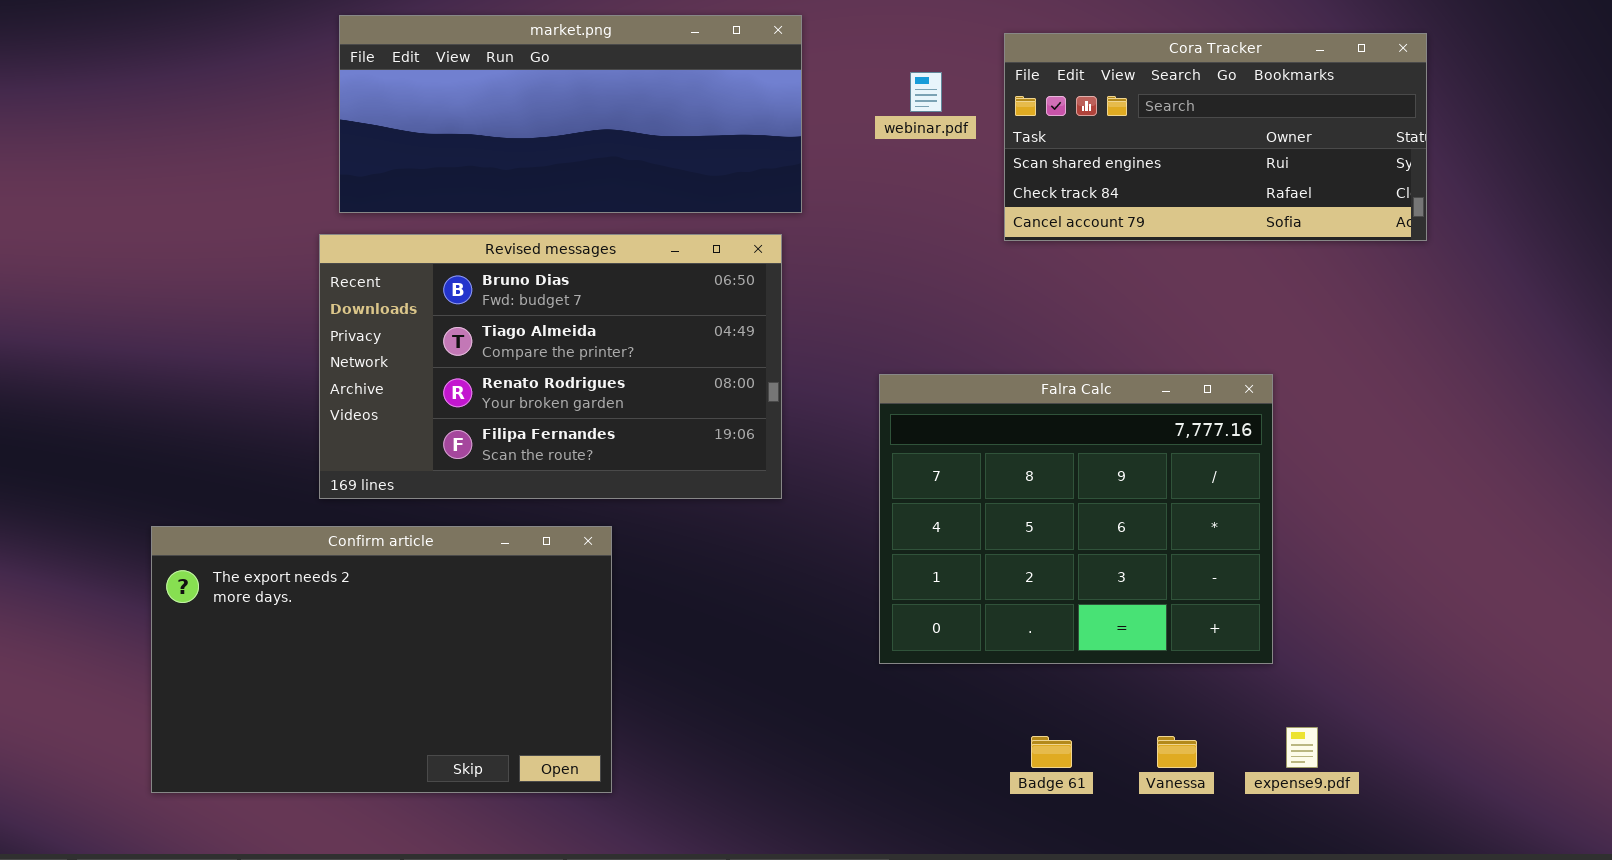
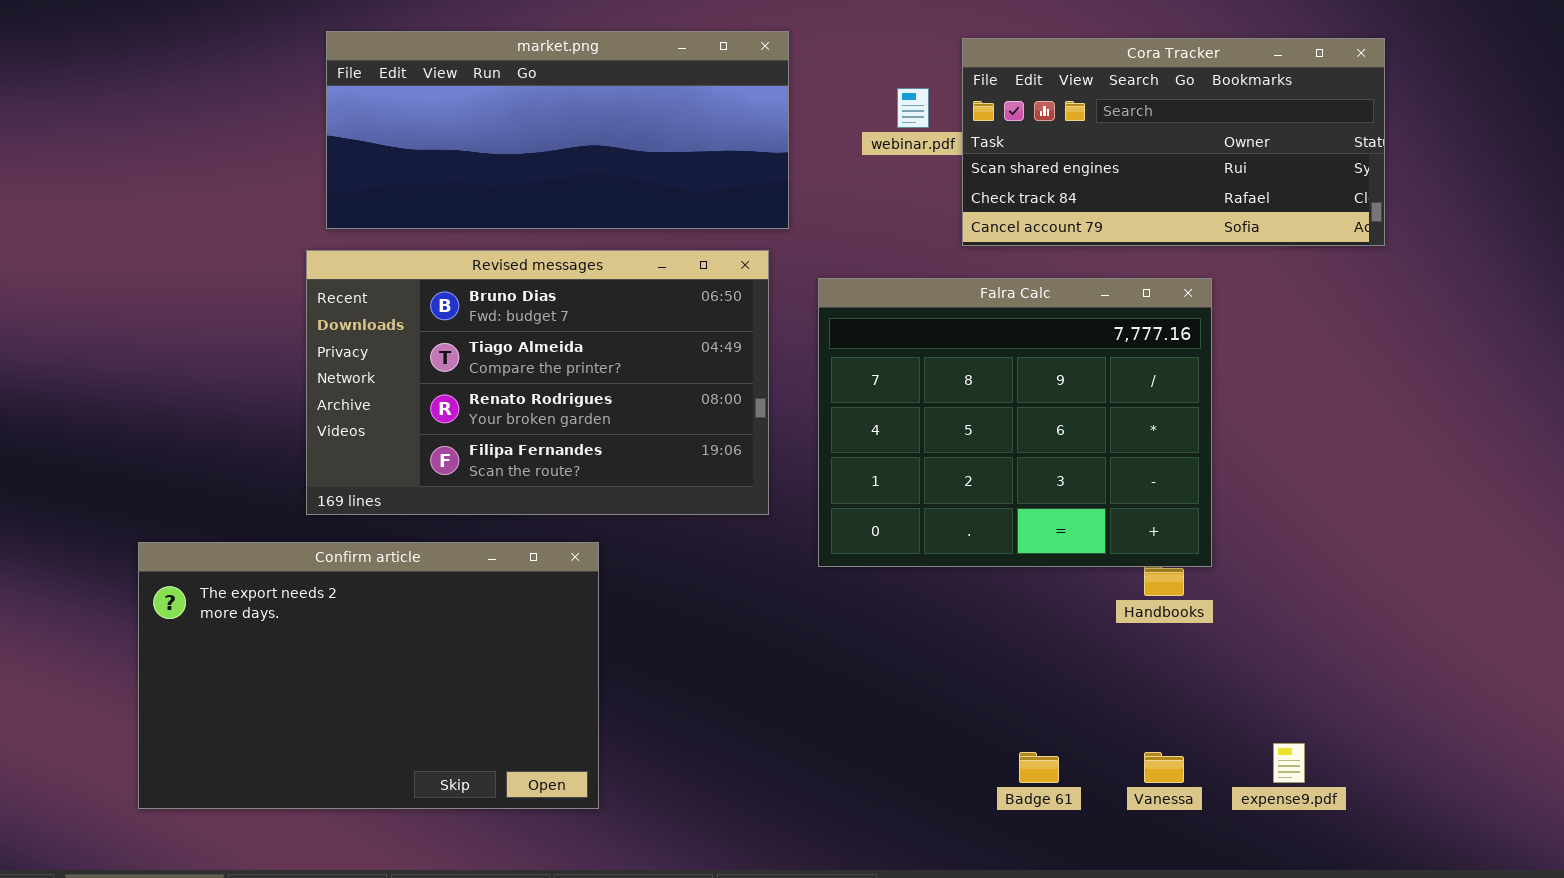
Cora Tracker: [1004,33,1427,241] -> [962,38,1385,246], moved
Falra Calc: [879,374,1273,664] -> [818,278,1212,567], moved

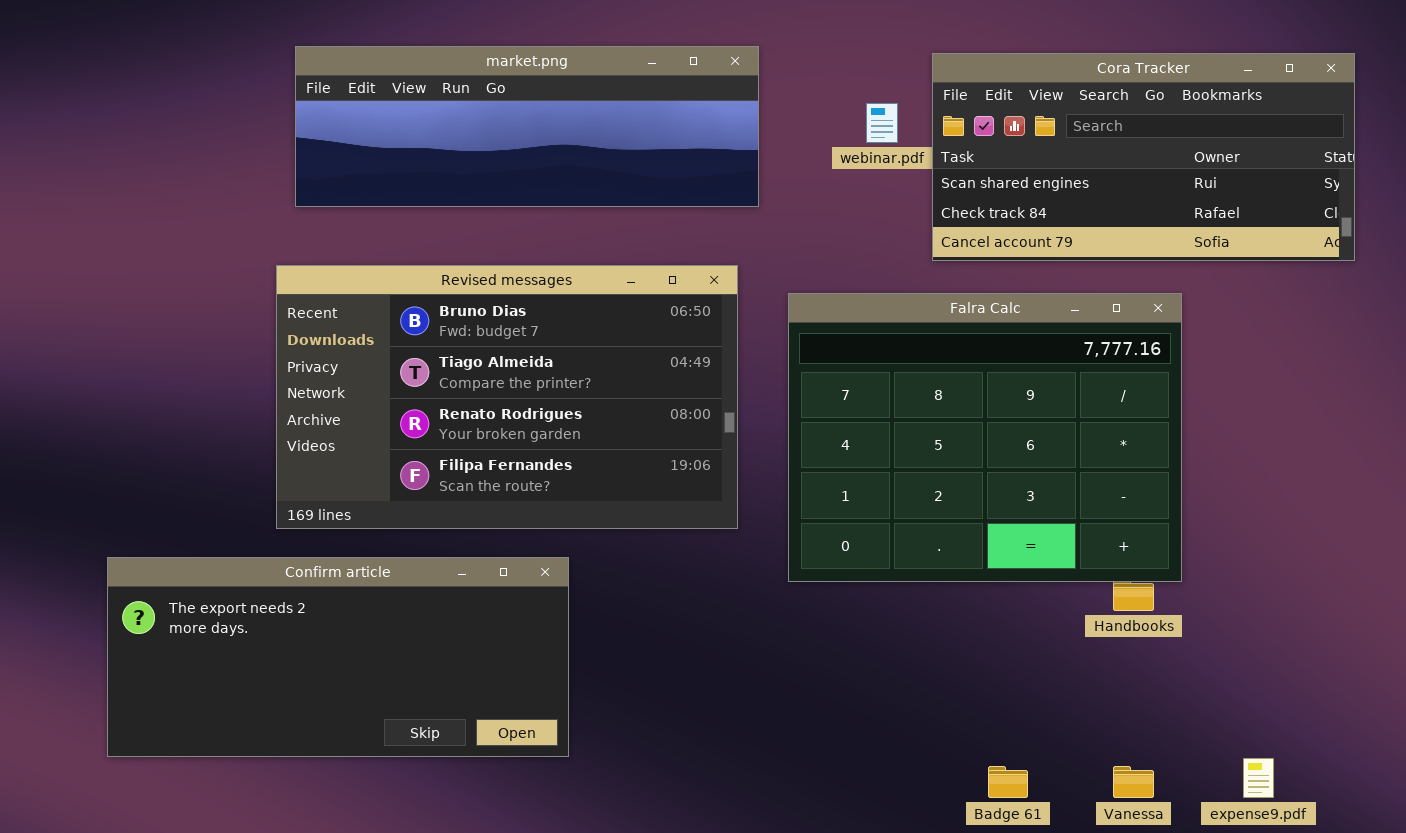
market.png: [326,31,789,229] -> [295,46,759,207], resized
Confirm article: [138,542,599,809] -> [107,557,569,757], resized

